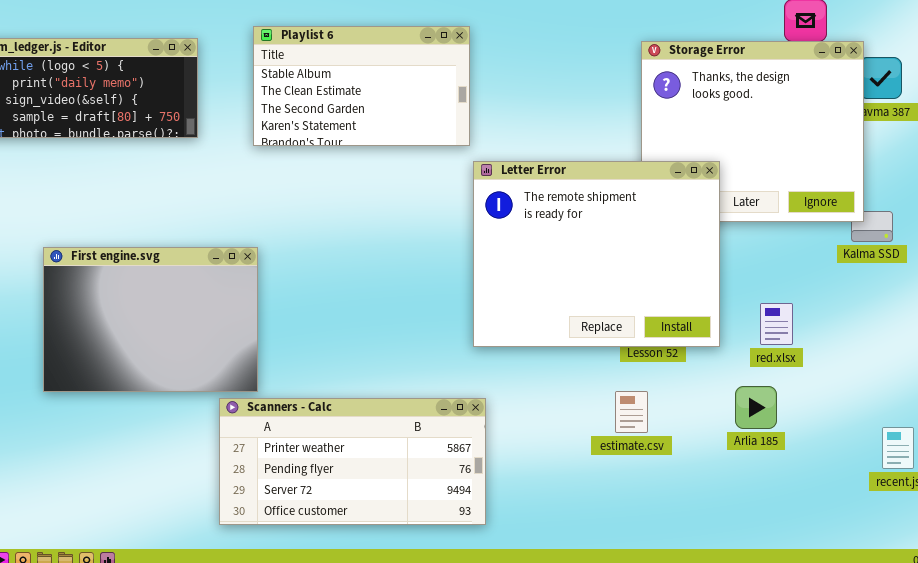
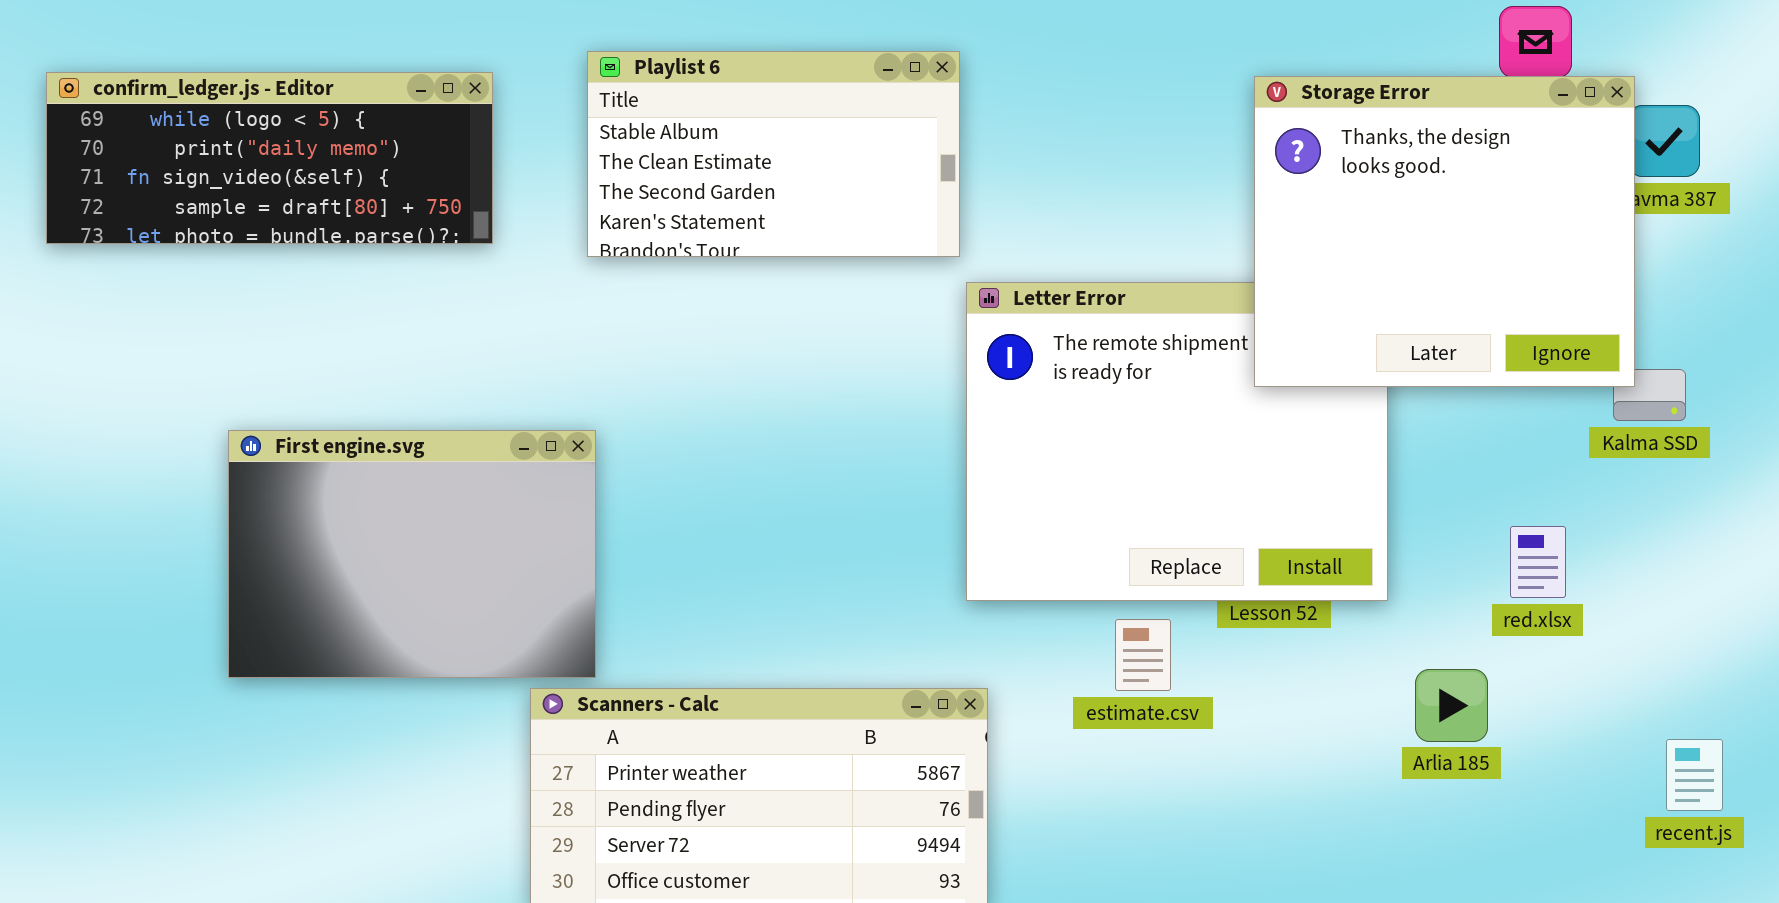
Storage Error: [641,41,864,222] -> [1254,76,1635,387], raised
red.xlsx: [760,303,793,345] -> [1510,526,1566,598], moved
estimate.csv: [615,391,648,433] -> [1115,619,1171,691], moved

